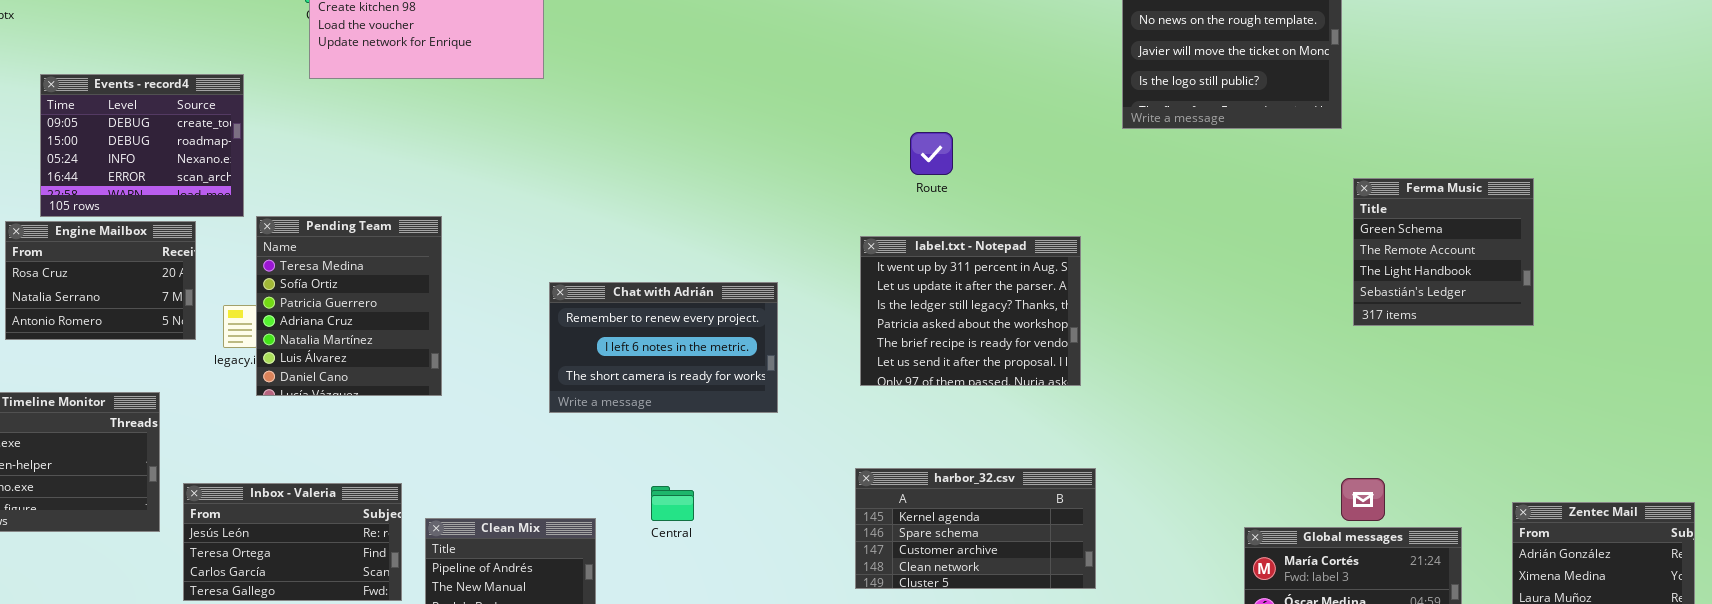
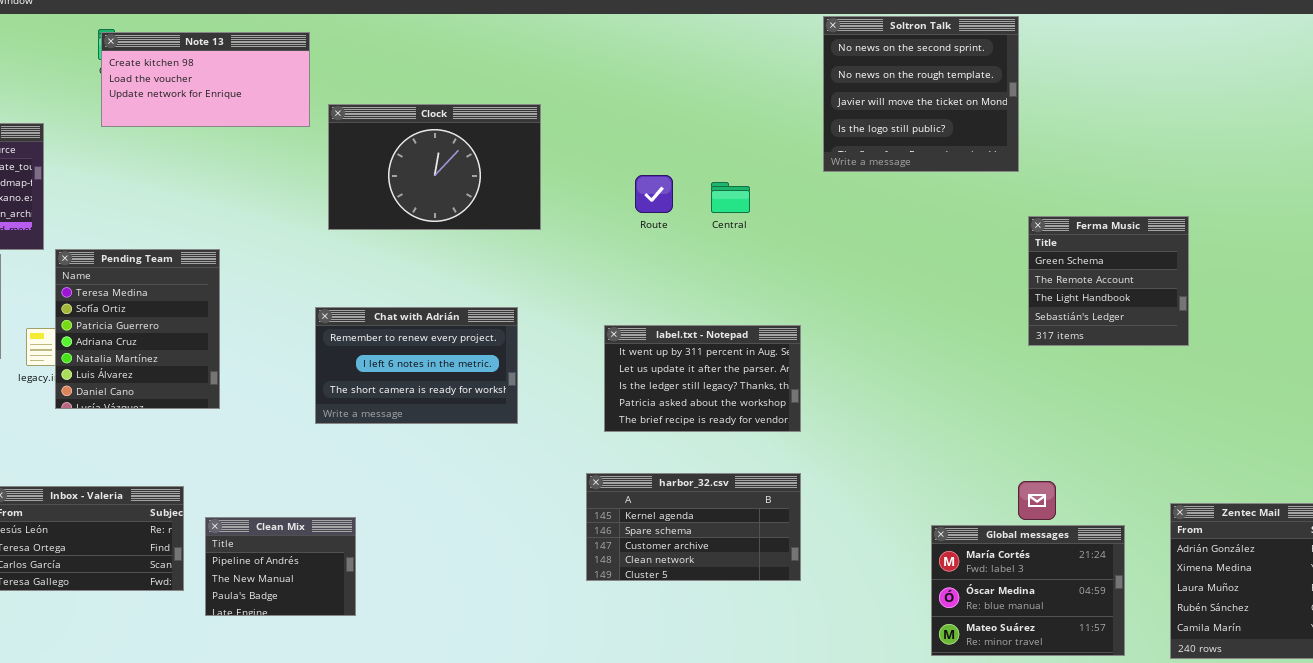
Clock: none -> [328,104,541,230], opened
label.txt - Notepad: [860,236,1081,386] -> [604,325,801,432], moved, resized
Central: [651,486,694,521] -> [711,182,750,213], moved

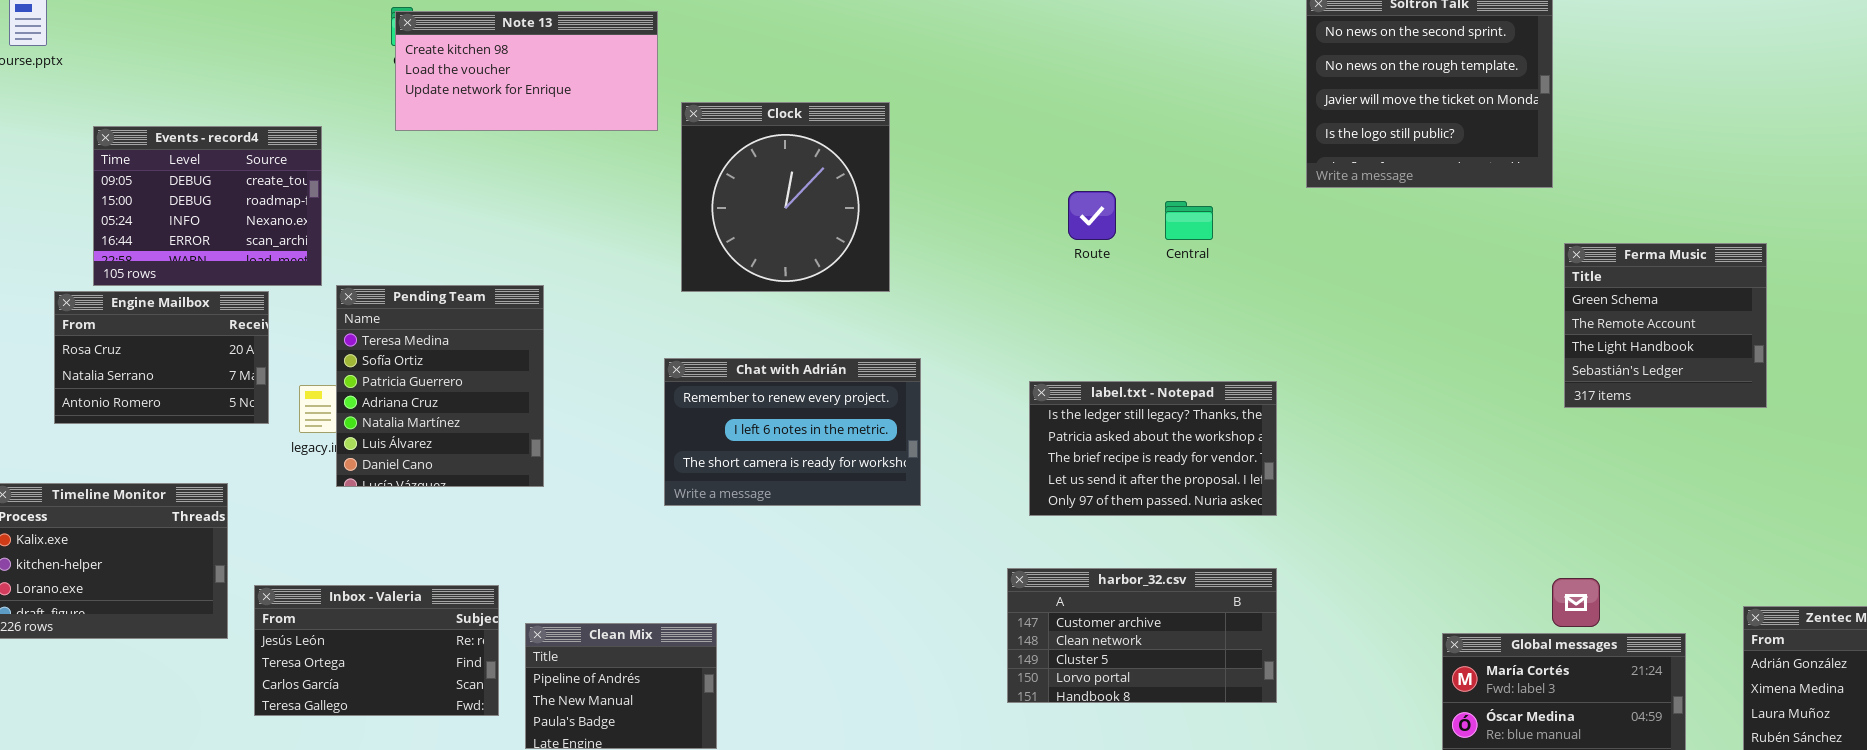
Clock: [328,104,541,230] -> [681,102,890,292], resized
label.txt - Notepad: [604,325,801,432] -> [1029,381,1277,516], scrolled down 2 rows
harbor_32.csv: [586,473,801,581] -> [1007,568,1277,703], scrolled down 2 rows

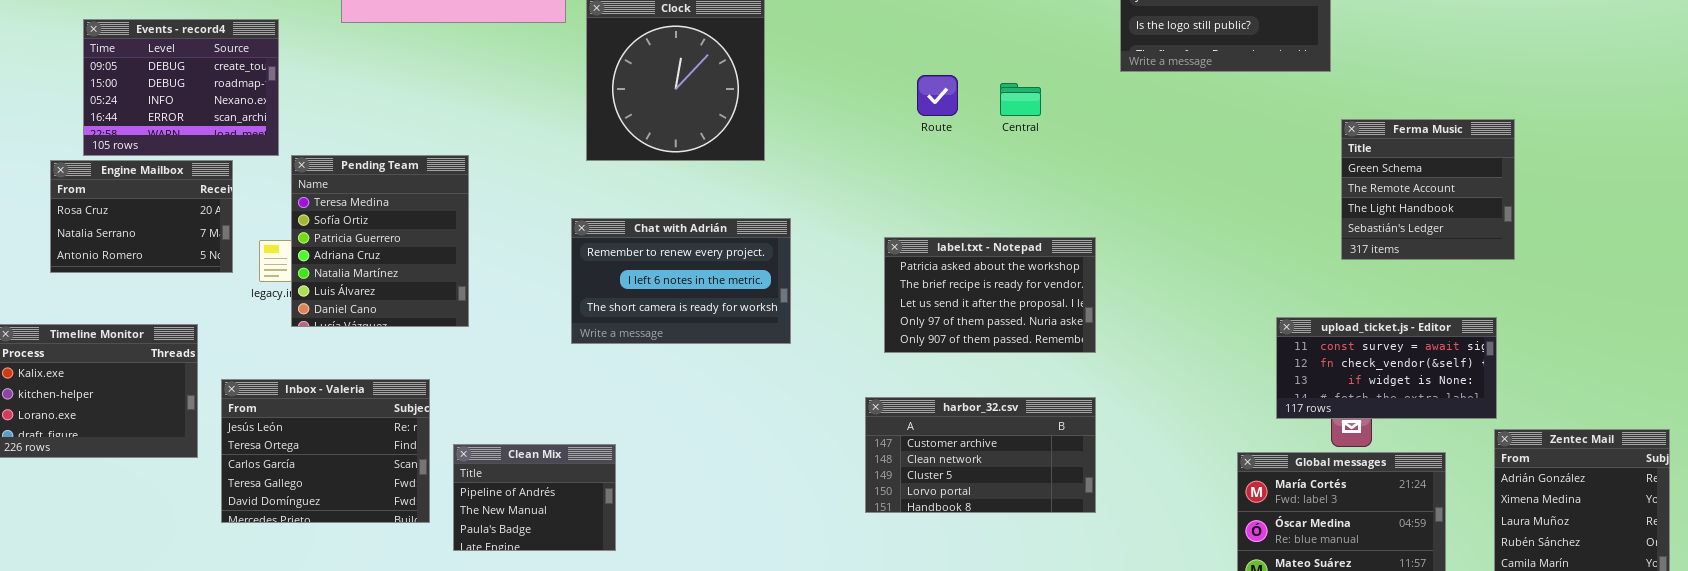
label.txt - Notepad: [1029,381,1277,516] -> [884,237,1096,353], scrolled down 1 row
upload_ticket.js - Editor: none -> [1276,317,1497,419], opened
Inbox - Valeria: [254,585,499,716] -> [221,379,430,523], resized

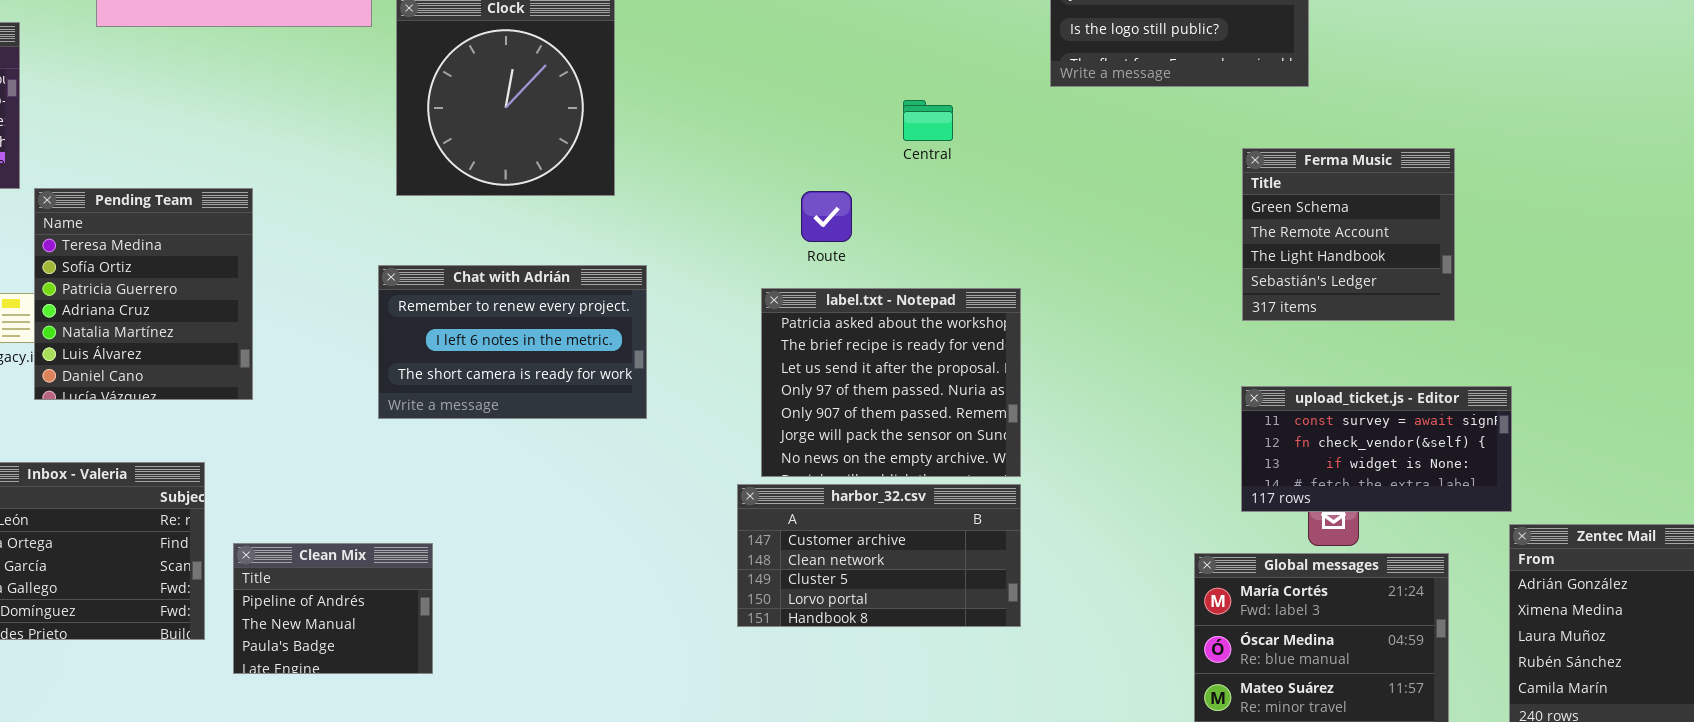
Route: [917,75,958,116] -> [801,191,852,242], moved
Ferma Music: [1341,119,1515,260] -> [1242,148,1455,321], moved
label.txt - Notepad: [884,237,1096,353] -> [761,288,1021,477], resized

